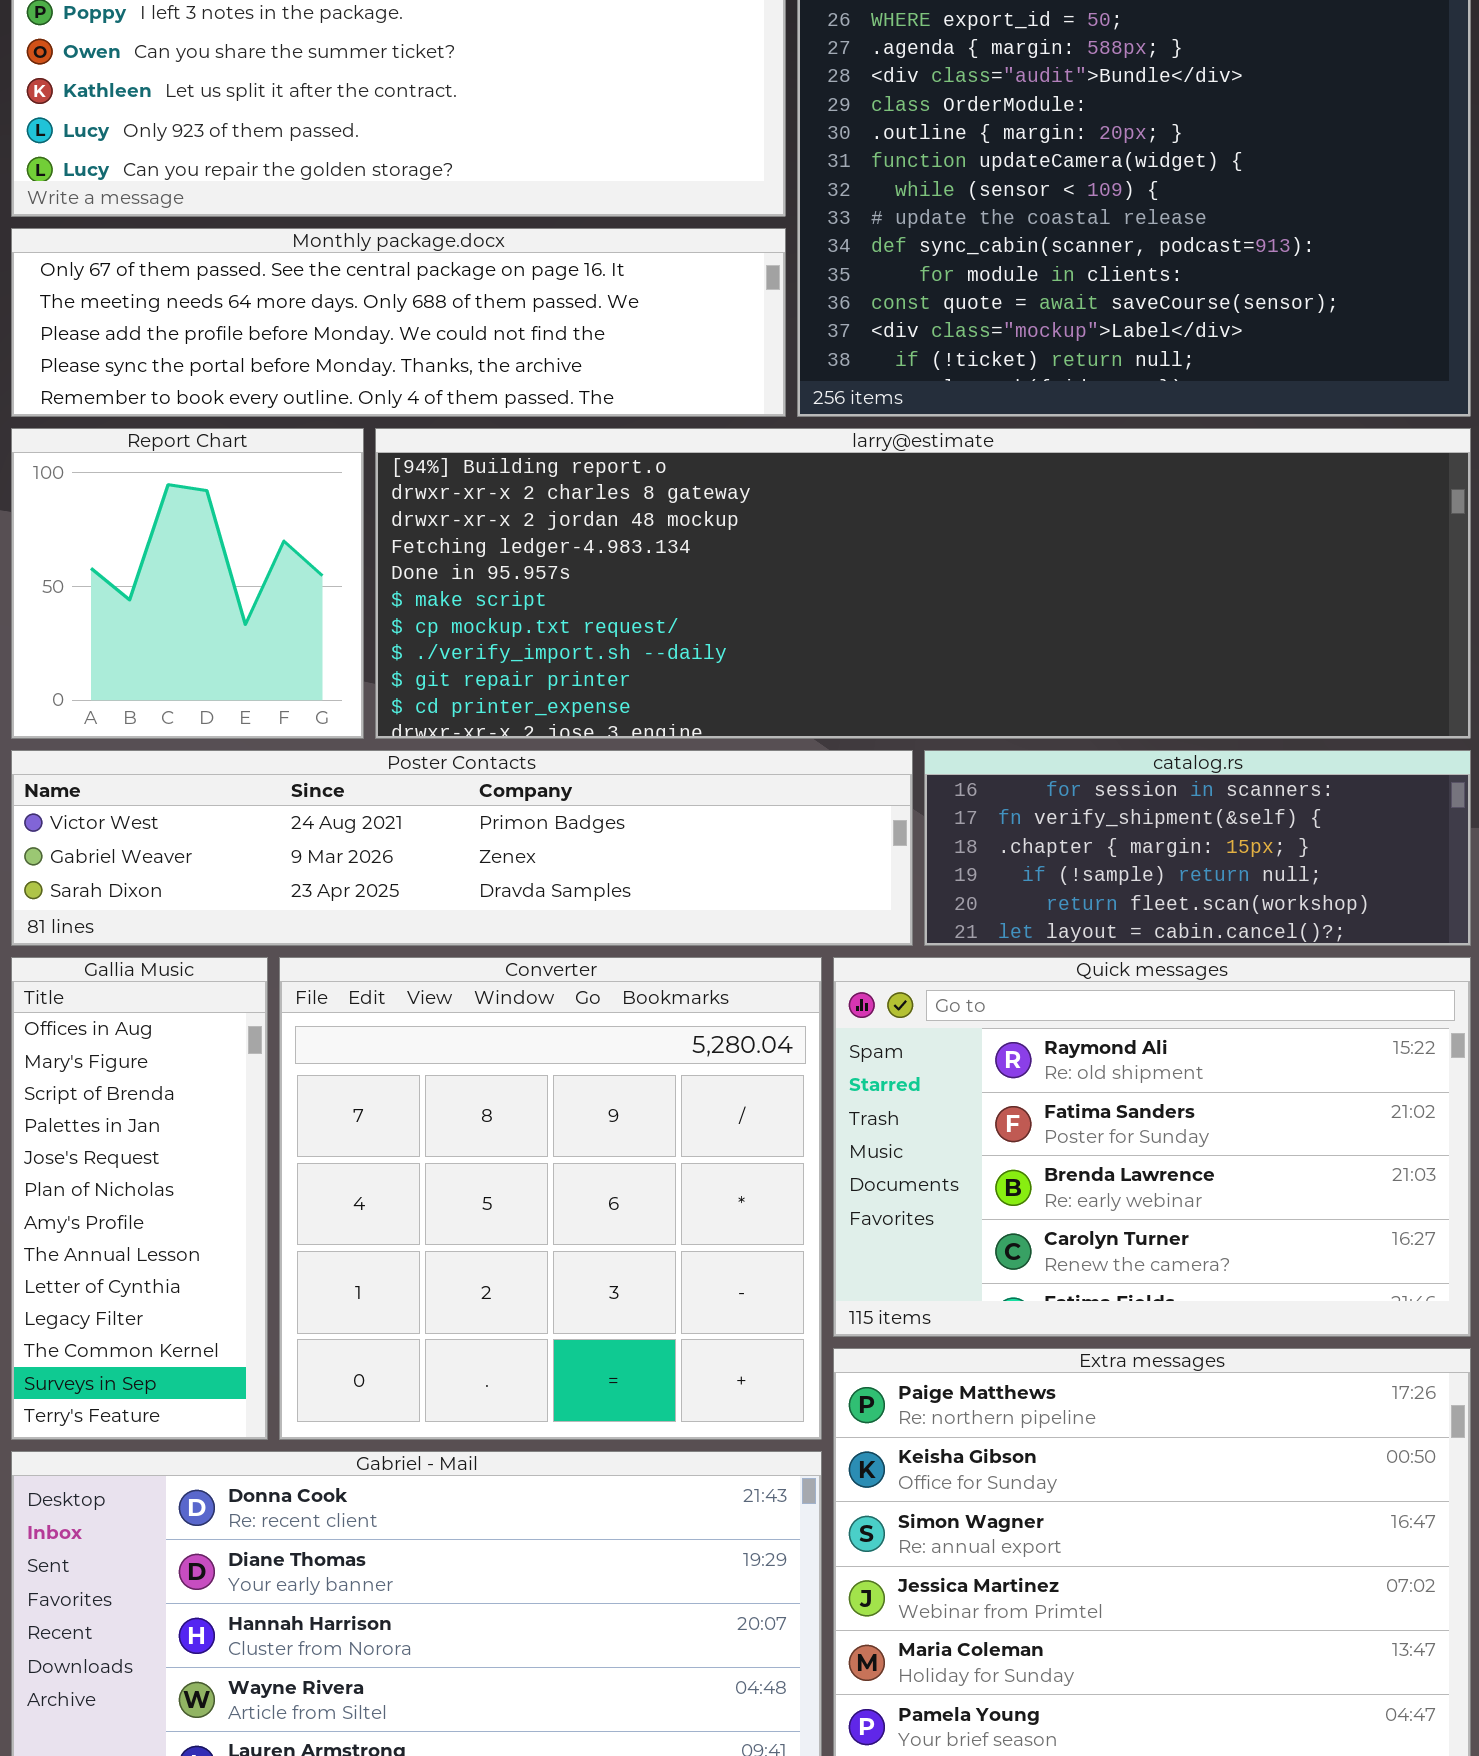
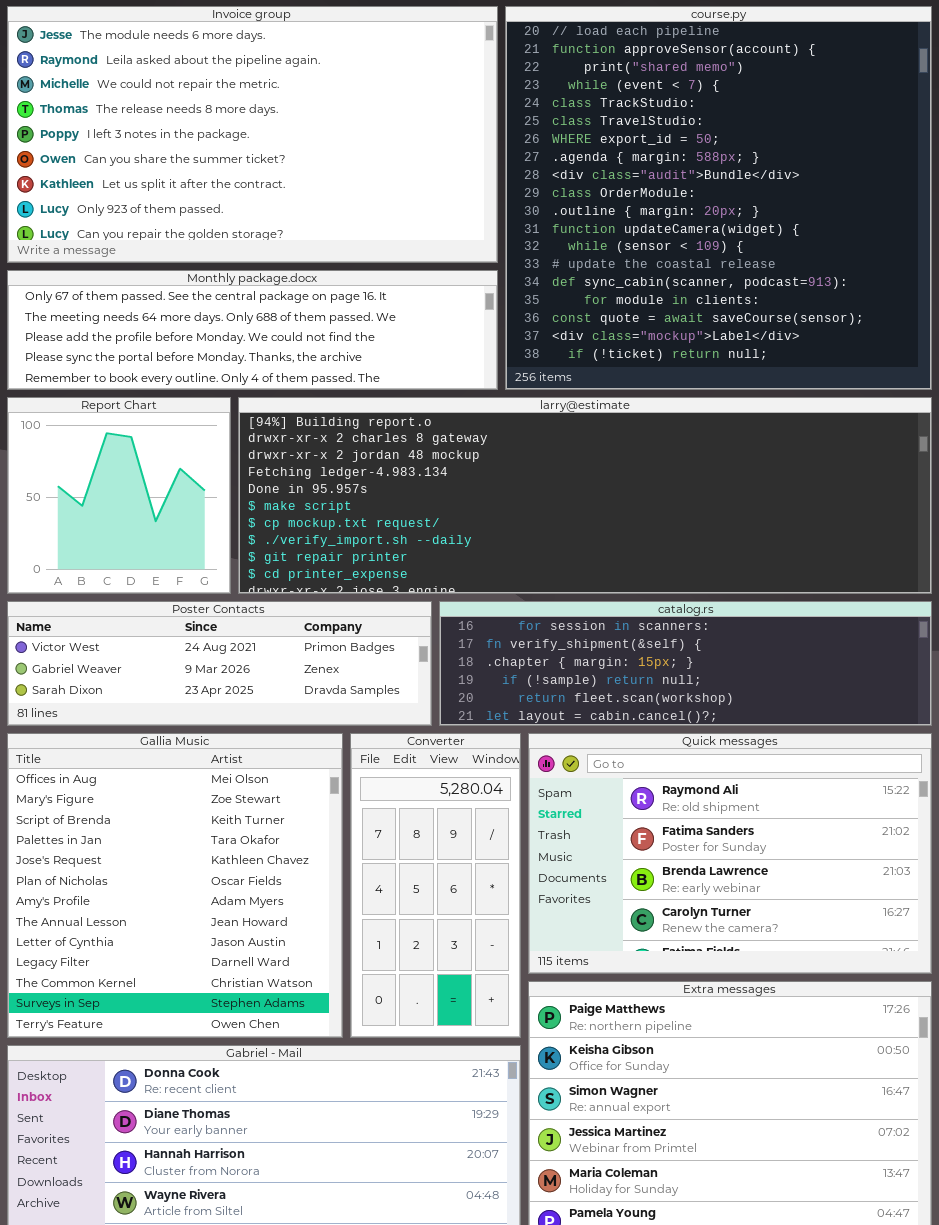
Poster Contacts: [11,750,913,946] -> [7,601,432,726], resized
catalog.rs: [924,750,1471,946] -> [439,601,932,726], resized
Gallia Music: [11,957,268,1440] -> [7,733,343,1038], resized
Converter: [279,957,822,1440] -> [350,733,521,1038], resized

